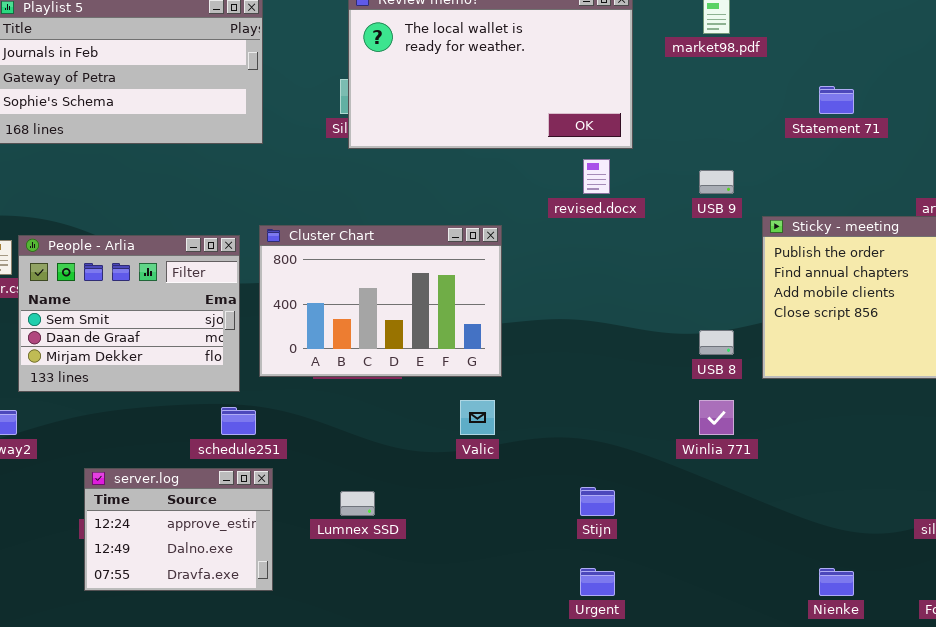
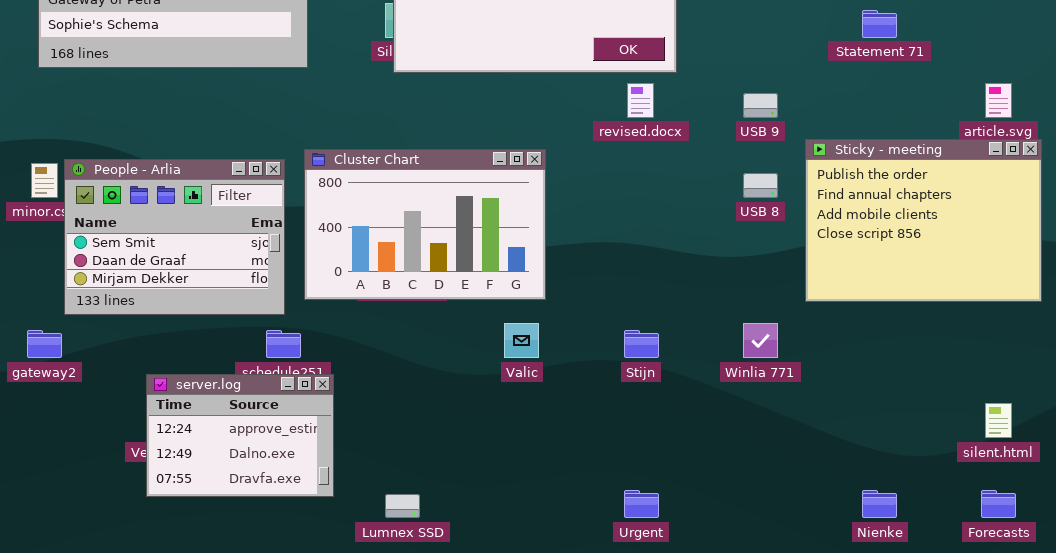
USB 8: [699,330,734,355] -> [743,173,778,198], moved
server.log: [84,468,273,591] -> [146,374,334,497], moved
Stijn: [580,487,615,516] -> [624,330,659,358], moved
Lumnex SSD: [340,491,375,516] -> [385,494,420,518], moved

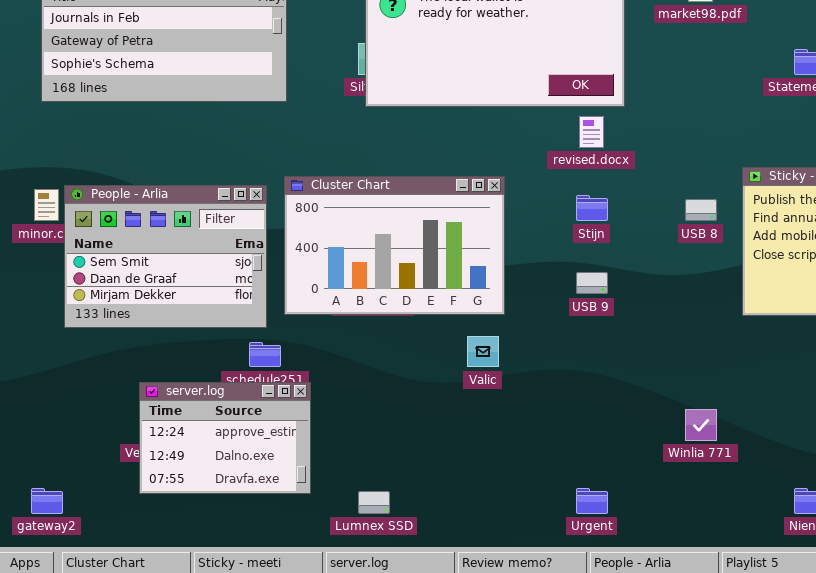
USB 9: [743,93,778,118] -> [576,272,608,294], moved
Winlia 771: [743,323,778,358] -> [685,409,717,441], moved
gateway2: [27,330,62,358] -> [31,488,63,514], moved
Stijn: [624,330,659,358] -> [576,195,608,221], moved

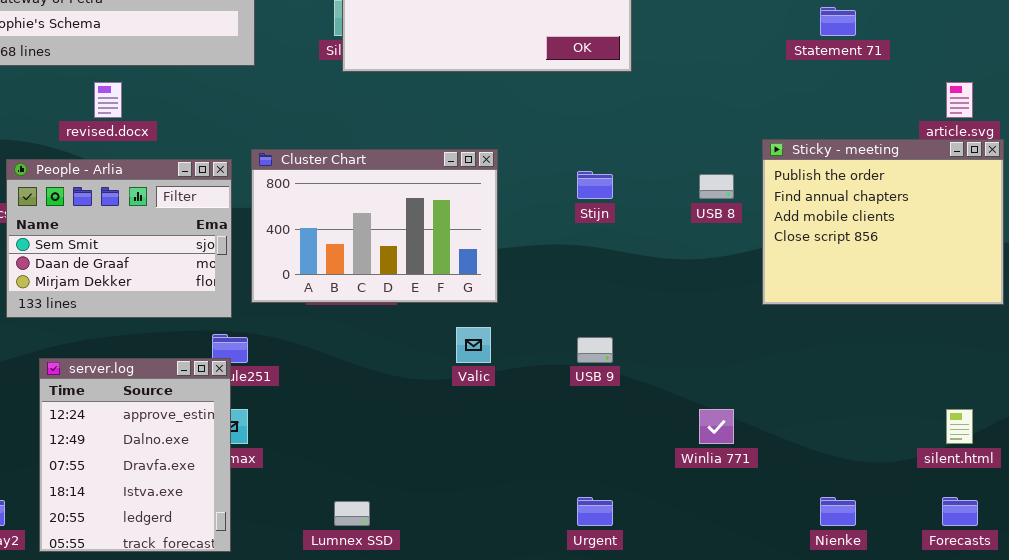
revised.docx: [579,116,604,148] -> [94,82,122,118], moved
USB 9: [576,272,608,294] -> [577,337,613,363], moved
server.log: [139,382,311,494] -> [39,358,231,552], moved, resized

